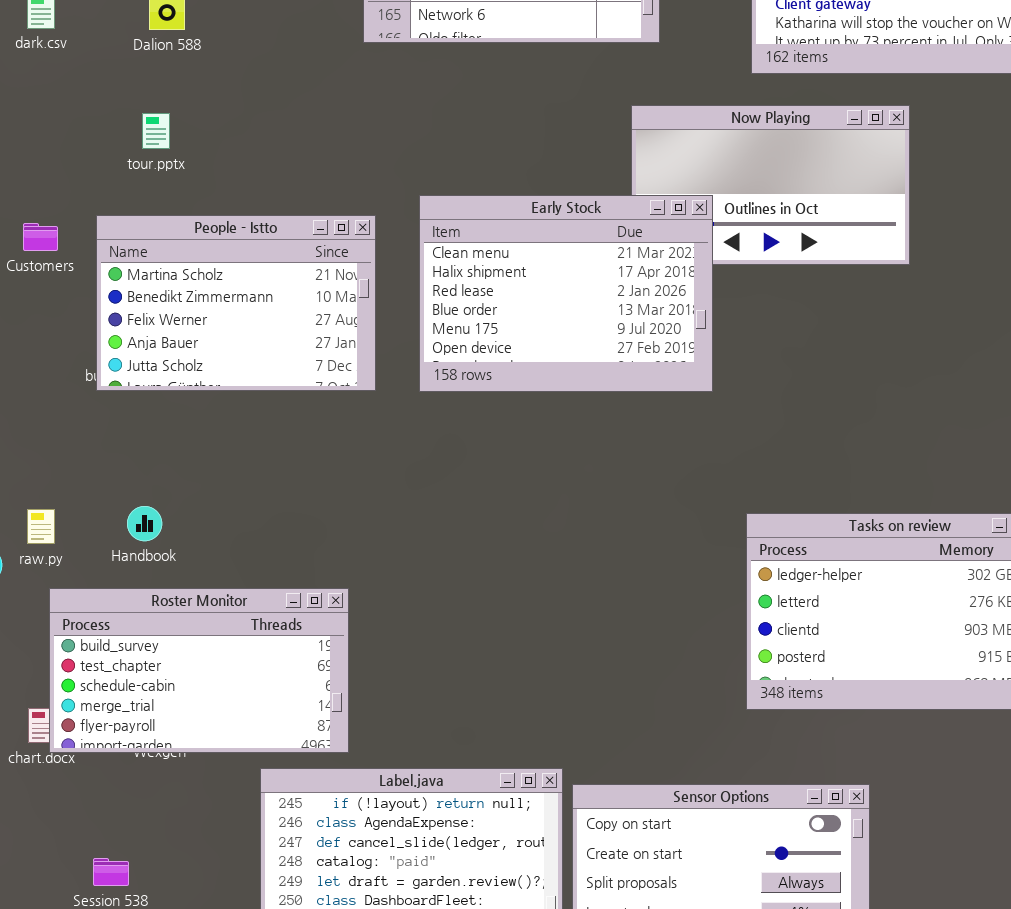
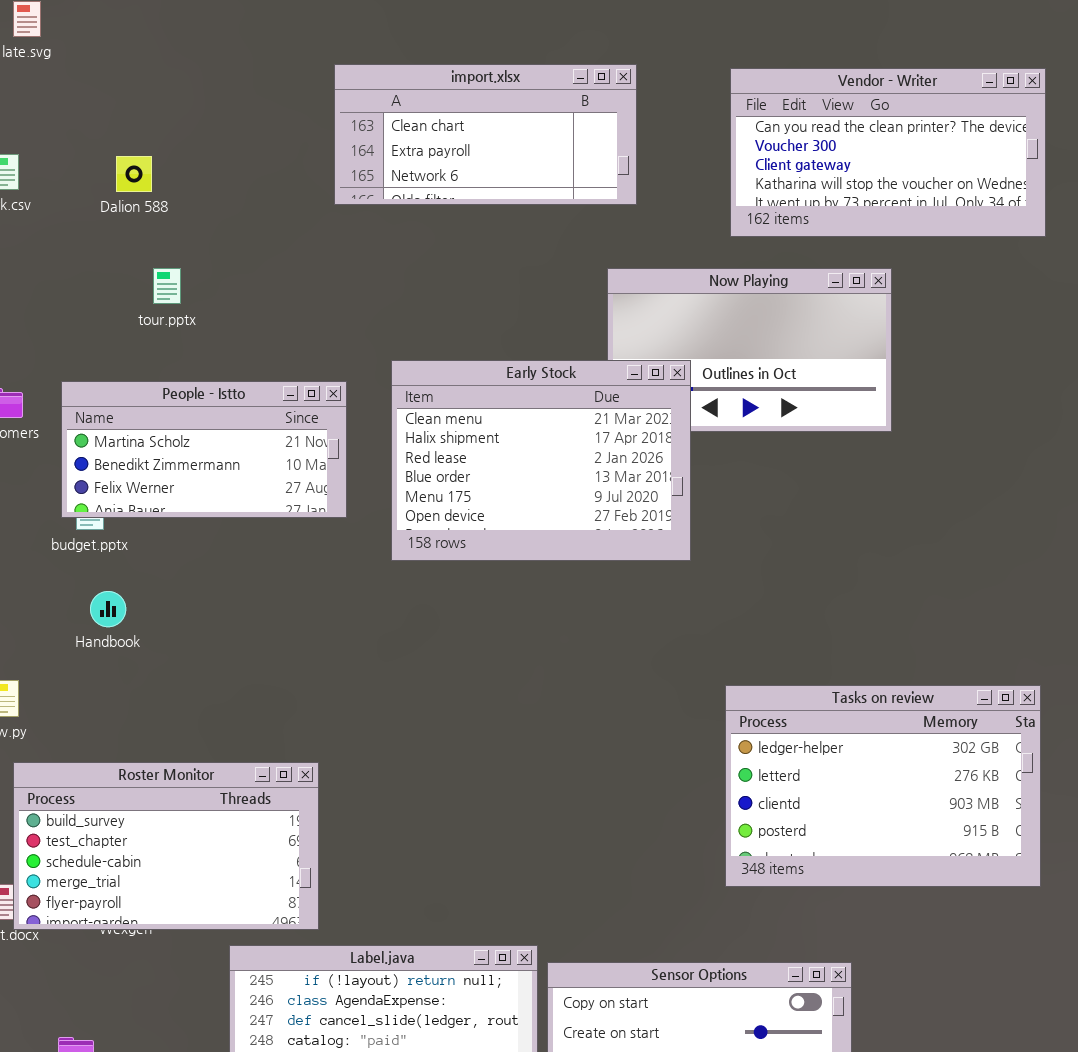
tour.pptx: [142,113,170,149] -> [153,268,181,304], moved
People - Istto: [96,215,376,391] -> [61,381,347,518], resized
Handbook: [127,506,162,541] -> [90,591,126,627], moved

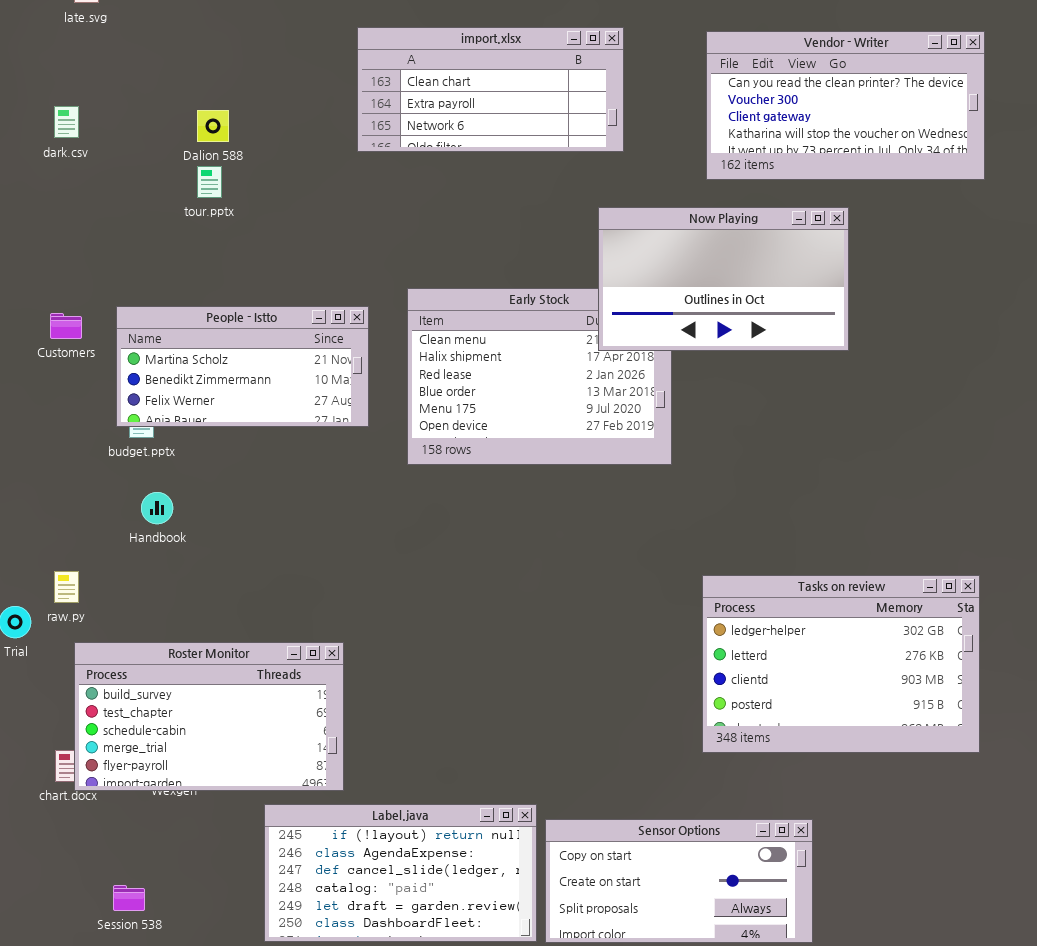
Dalion 588: [116,156,152,192] -> [197,110,229,142], moved
tour.pptx: [153,268,181,304] -> [197,166,222,198], moved
Now Playing: [607,268,892,432] -> [598,207,849,351], raised

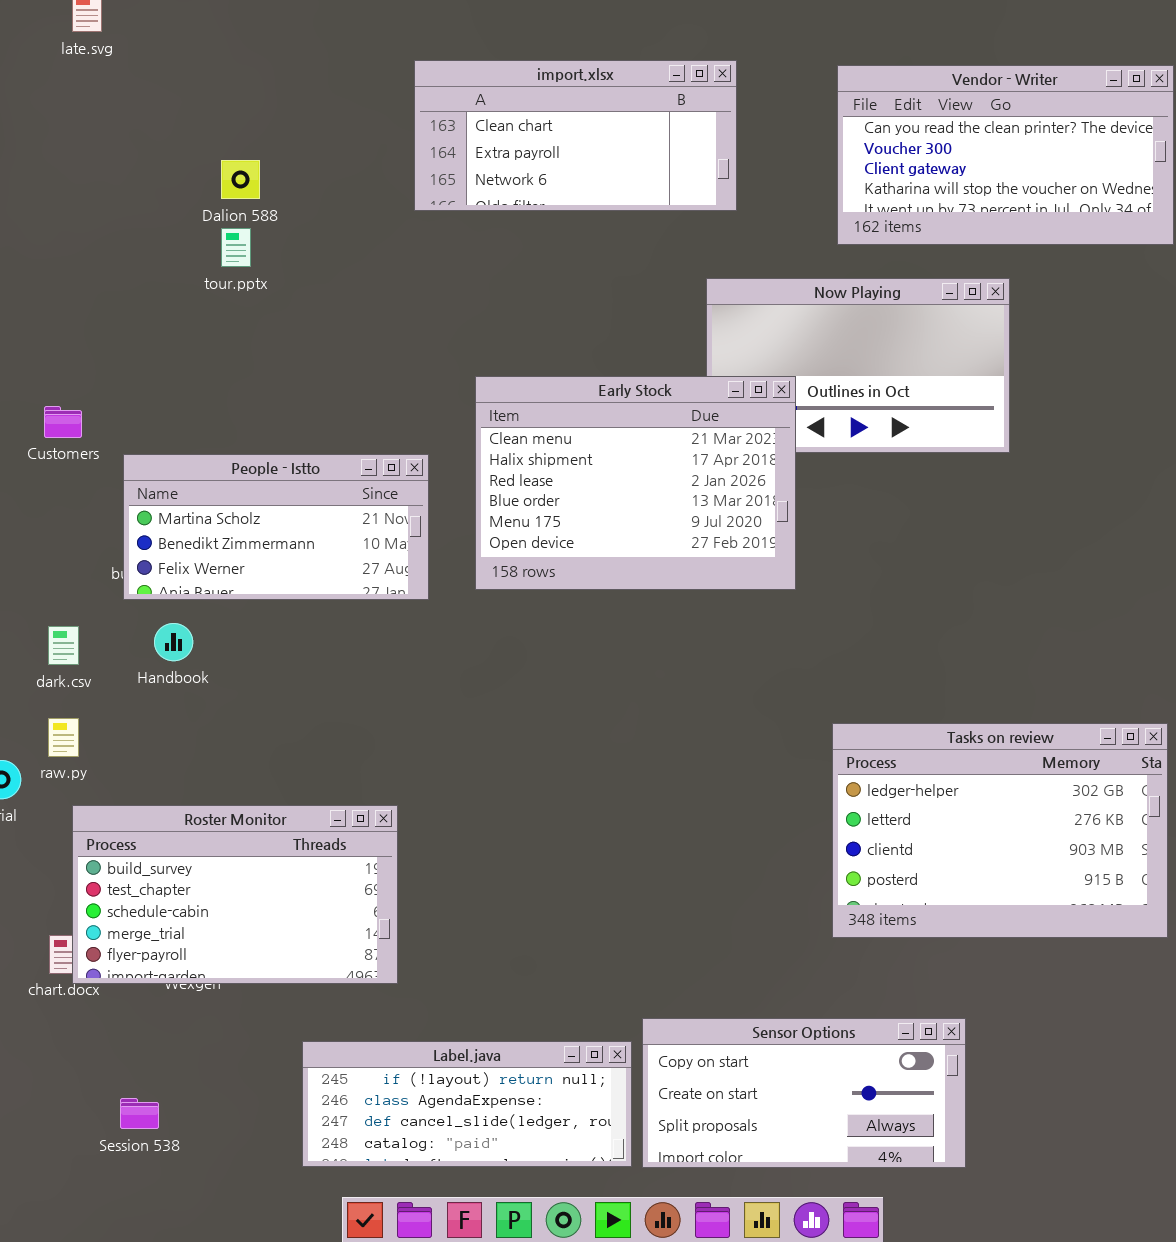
dark.csv: [54,106,79,138] -> [48,626,79,665], moved
Early Stock: [407,288,672,465] -> [475,376,796,590], raised
People - Istto: [116,306,369,427] -> [123,454,429,600], moved
Label.java: [264,804,537,942] -> [302,1041,632,1167], resized

